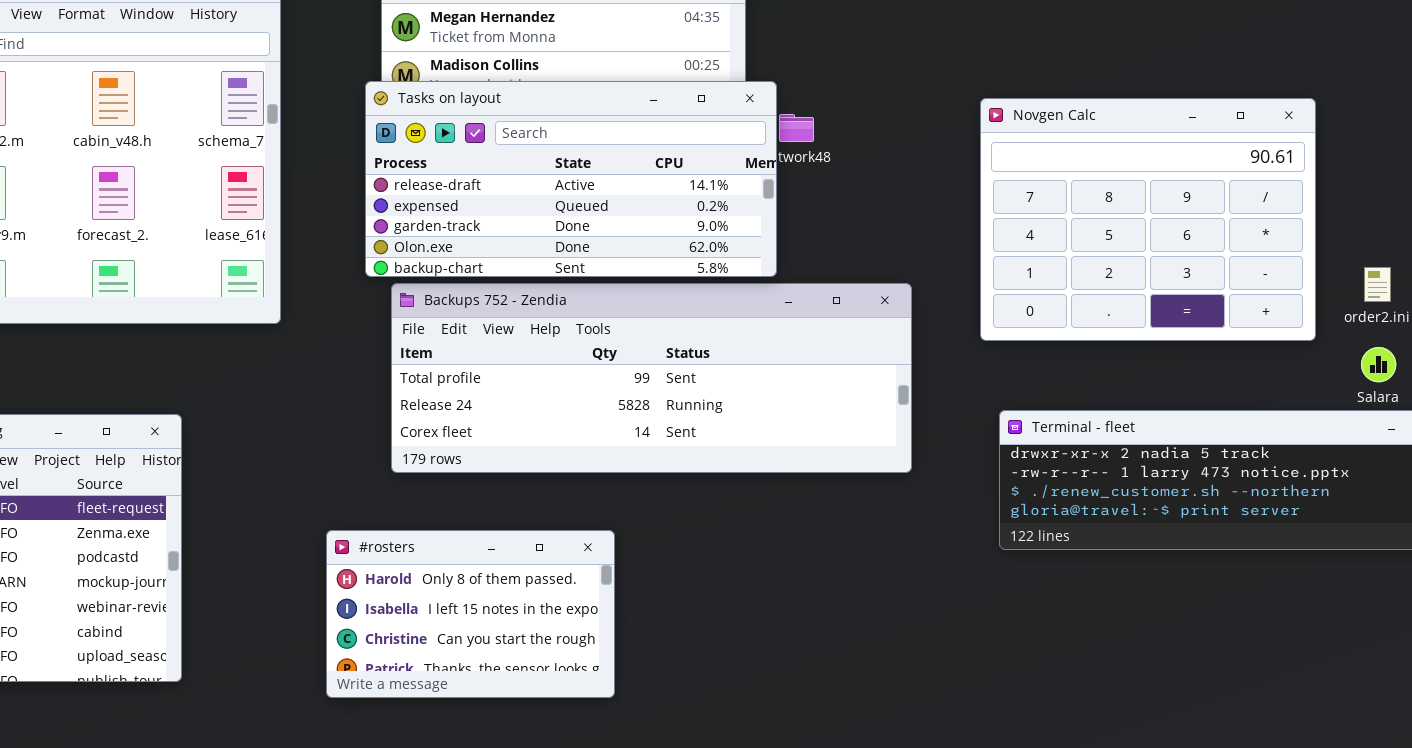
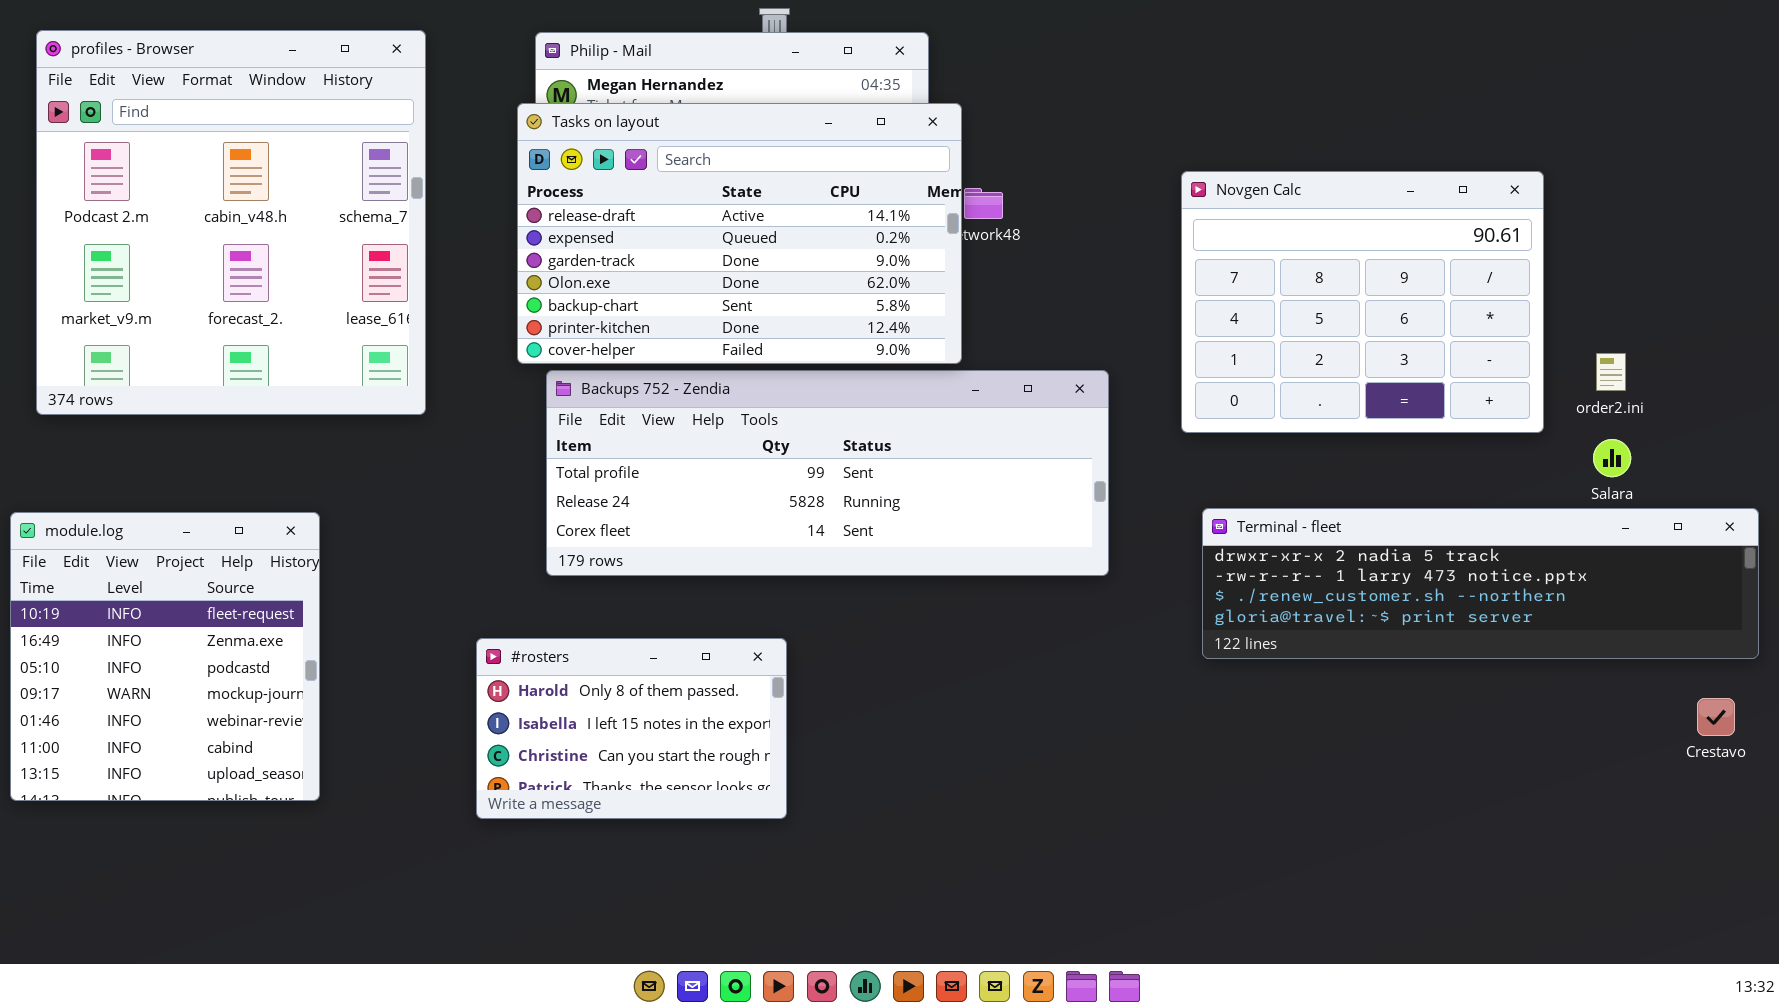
Tasks on layout: [365,81,777,277] -> [517,103,962,364], resized

